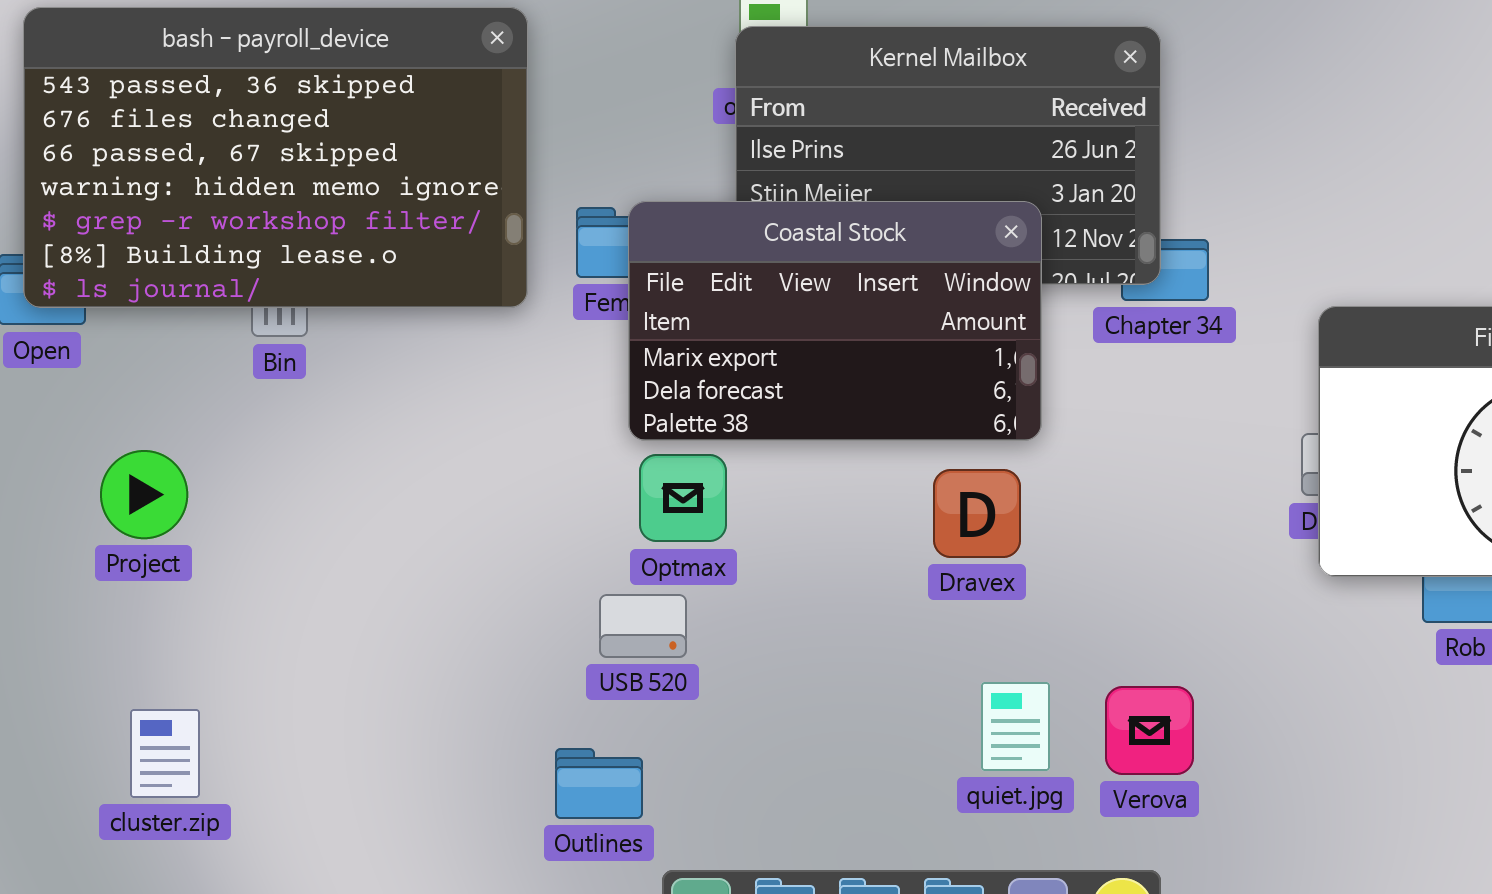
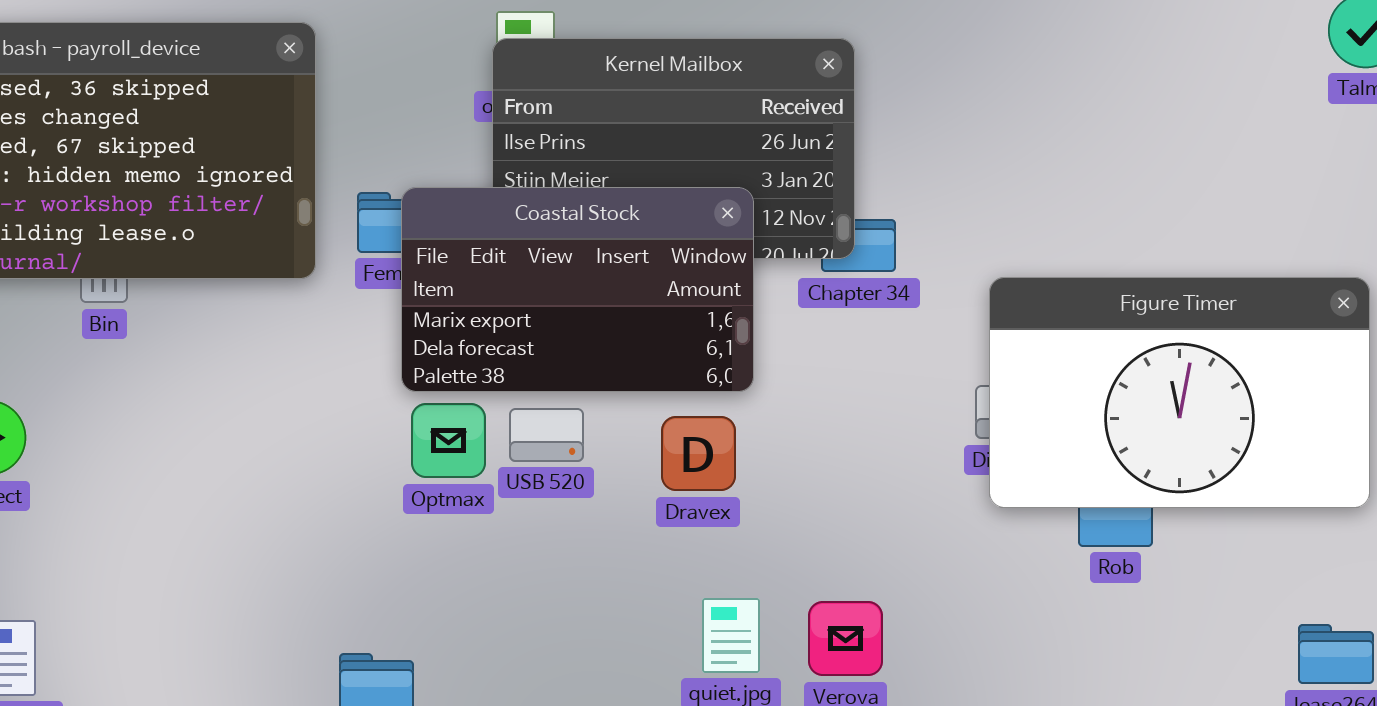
USB 520: [599,594,687,658] -> [509,408,584,462], moved

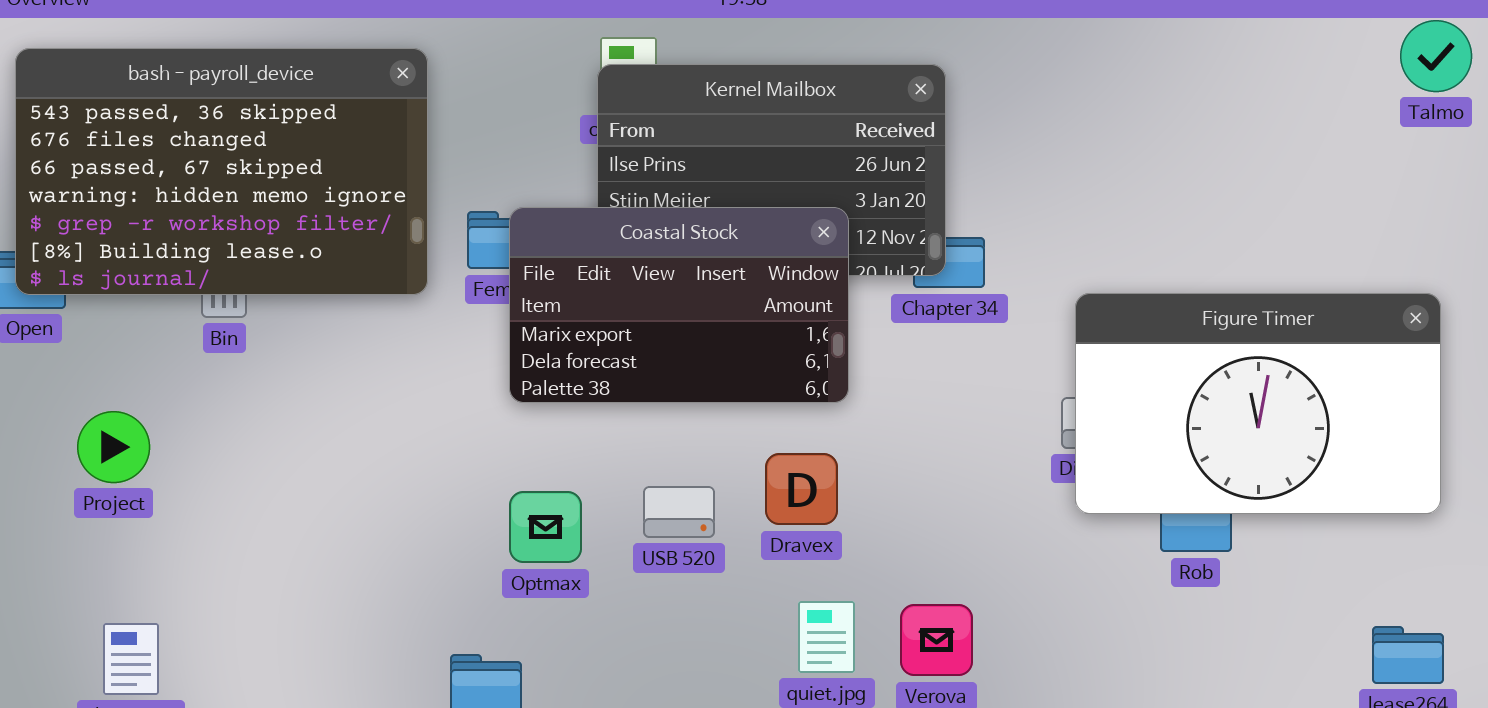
Optmax: [411,403,486,478] -> [509,491,582,563], moved
USB 520: [509,408,584,462] -> [643,486,715,538], moved
Dravex: [661,416,736,491] -> [765,453,838,525], moved

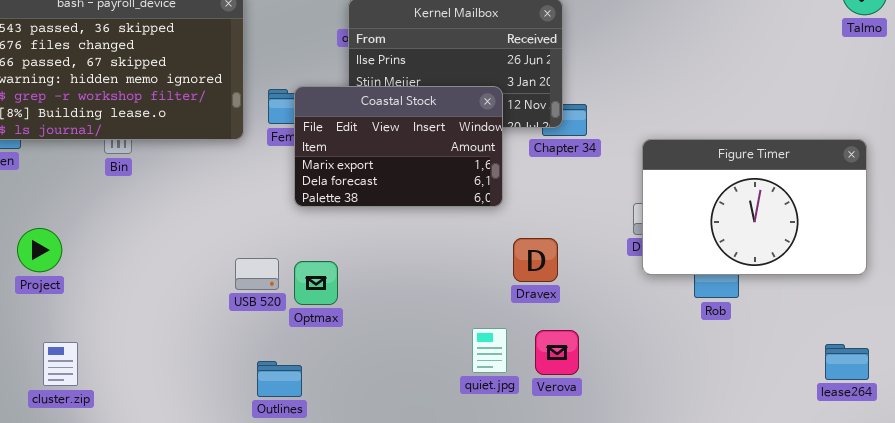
Project: [77,411,150,483] -> [17,228,62,272], moved
Dravex: [765,453,838,525] -> [513,238,558,282], moved
USB 520: [643,486,715,538] -> [235,258,279,290], moved

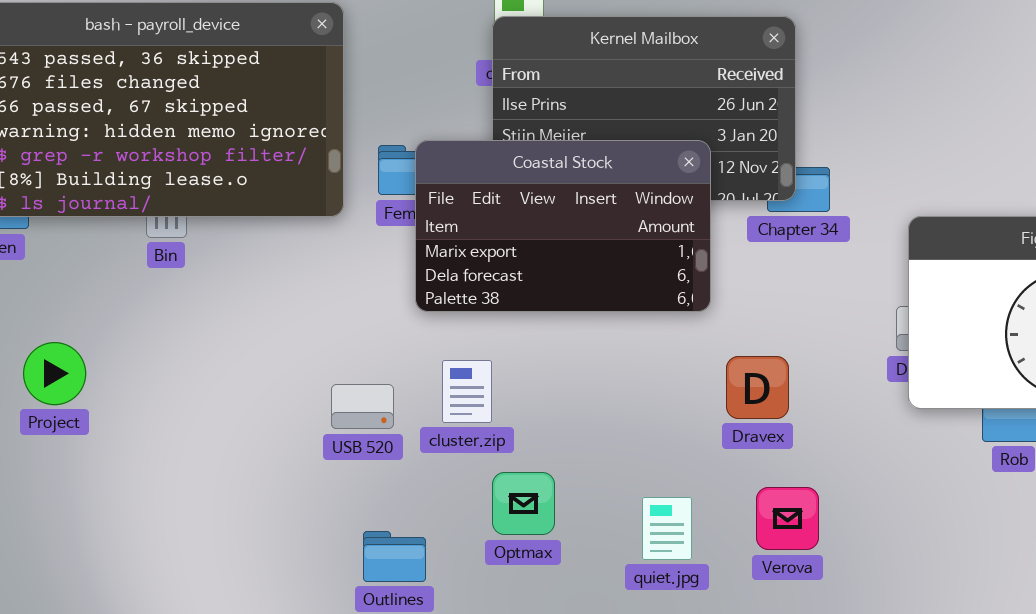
Optmax: [294,261,338,305] -> [492,472,555,535], moved
quiet.jpg: [472,328,507,373] -> [642,497,692,560], moved
cluster.zip: [43,342,78,386] -> [442,360,492,423], moved

